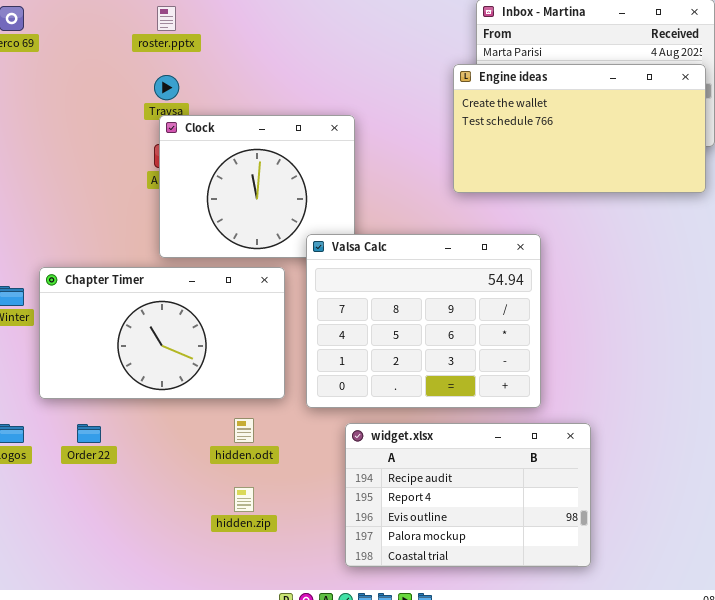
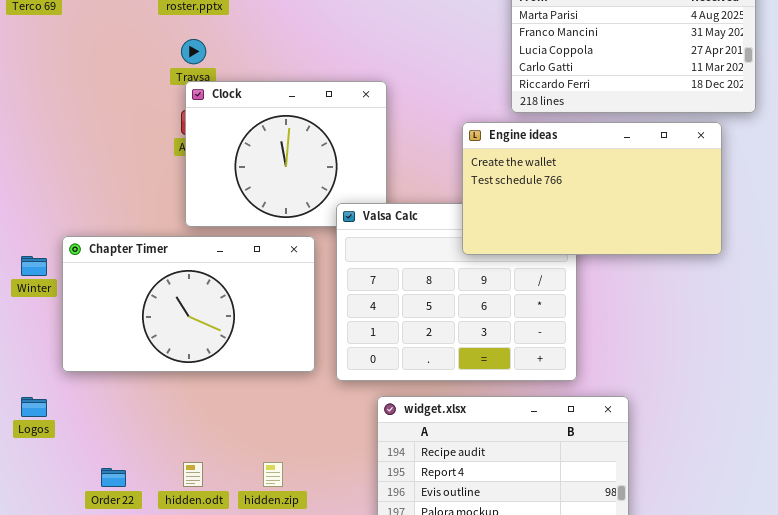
Engine ideas: [453,64,706,193] -> [462,122,722,255], moved
hidden.odt: [234,418,254,443] -> [183,462,203,487], moved
Order 22: [77,424,101,443] -> [101,468,126,487], moved

